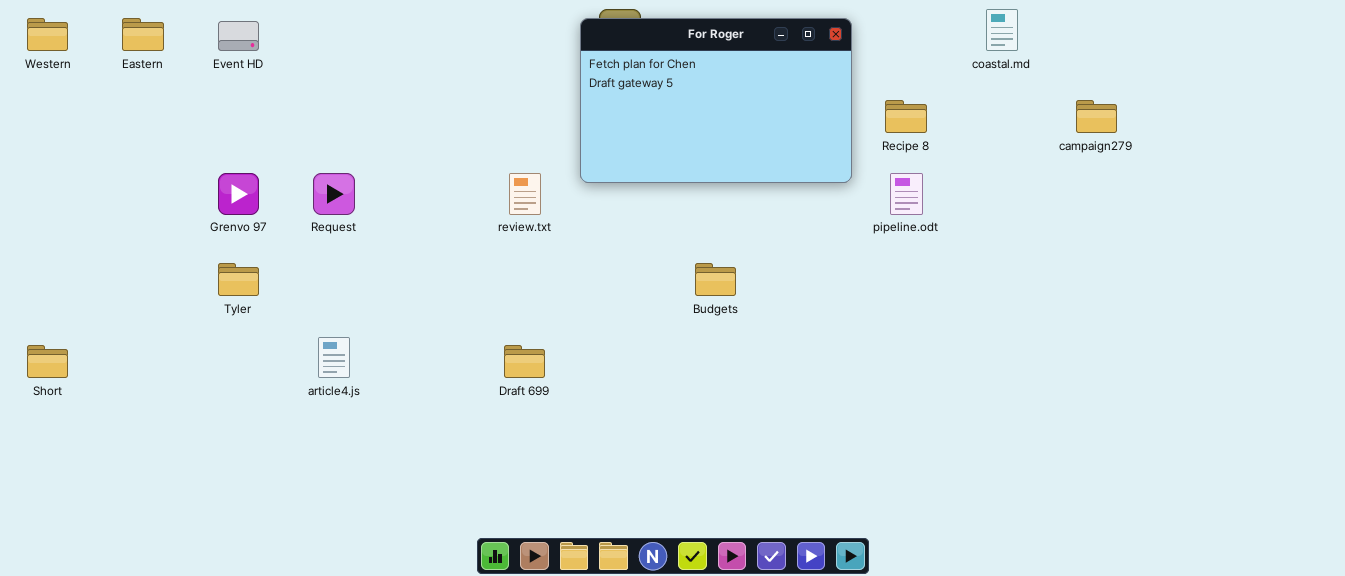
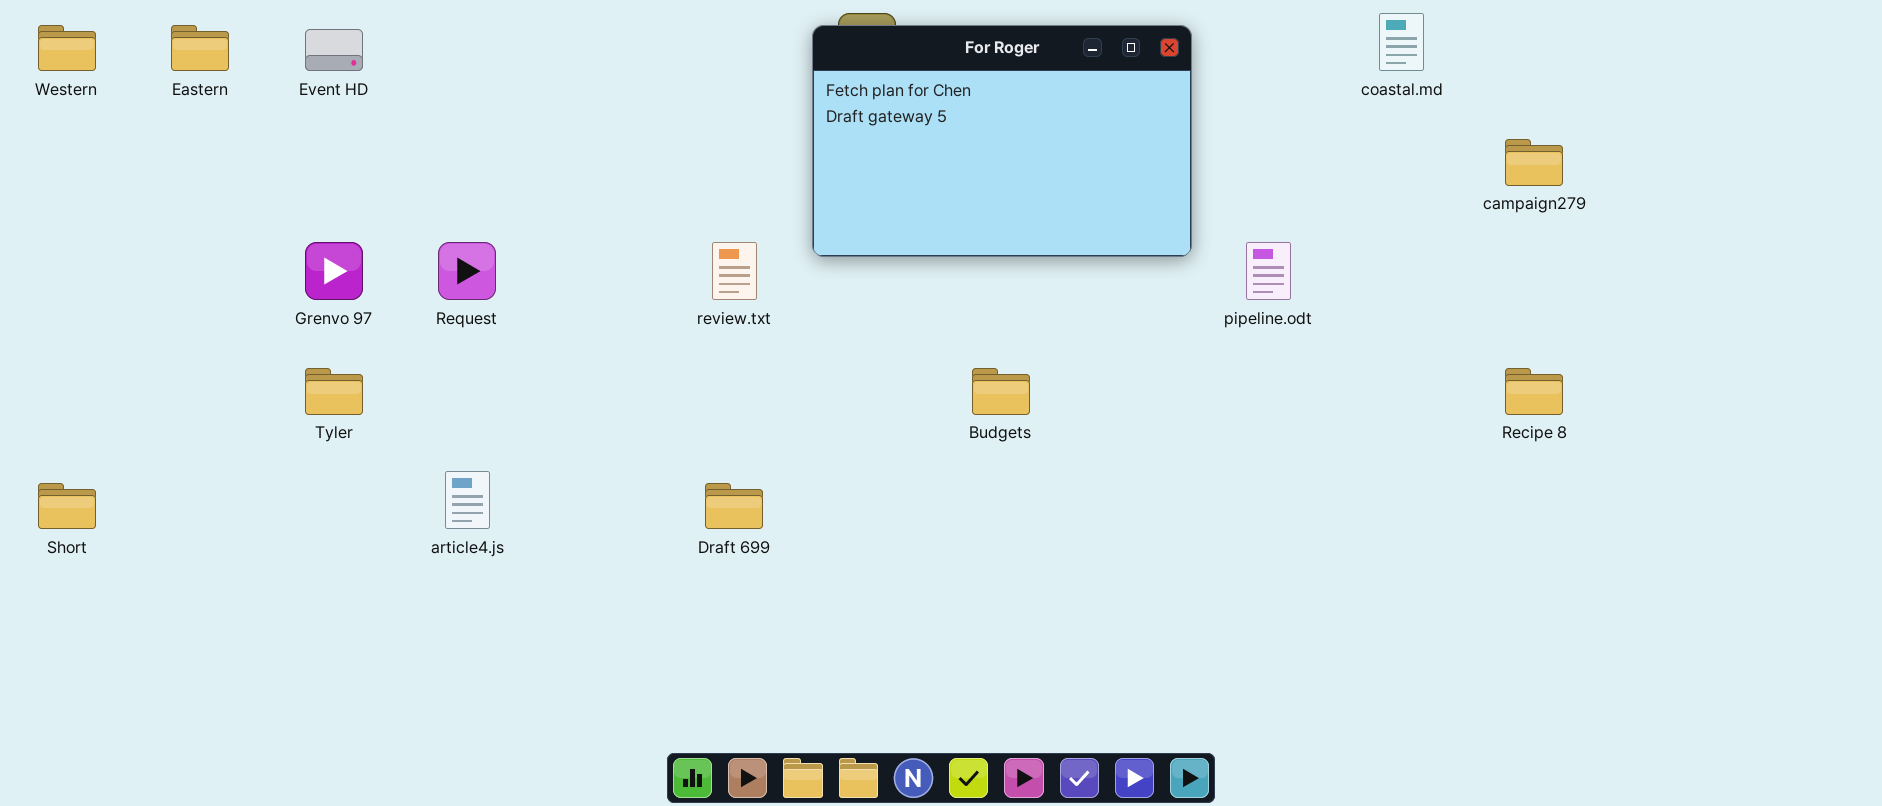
Recipe 8: [885,100,927,133] -> [1505,368,1563,415], moved

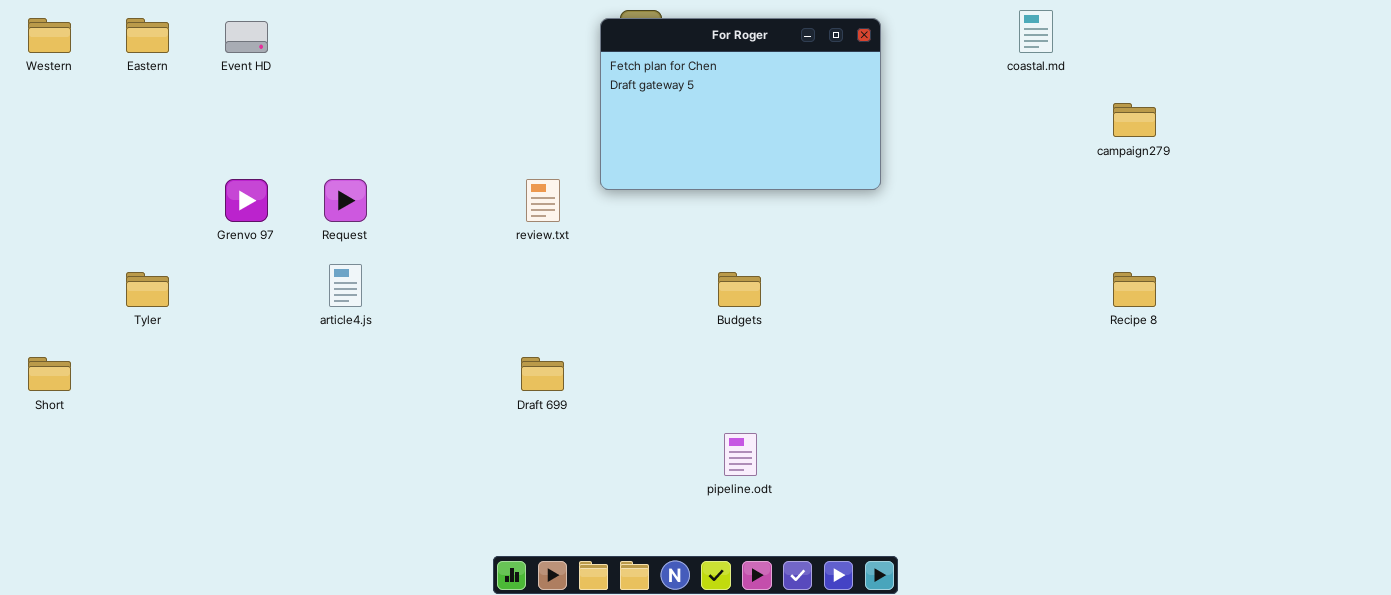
pipeline.odt: [1246,242,1291,300] -> [724,433,757,476], moved
Tyler: [305,368,363,415] -> [126,272,169,307], moved
article4.js: [445,471,490,529] -> [329,264,362,307], moved

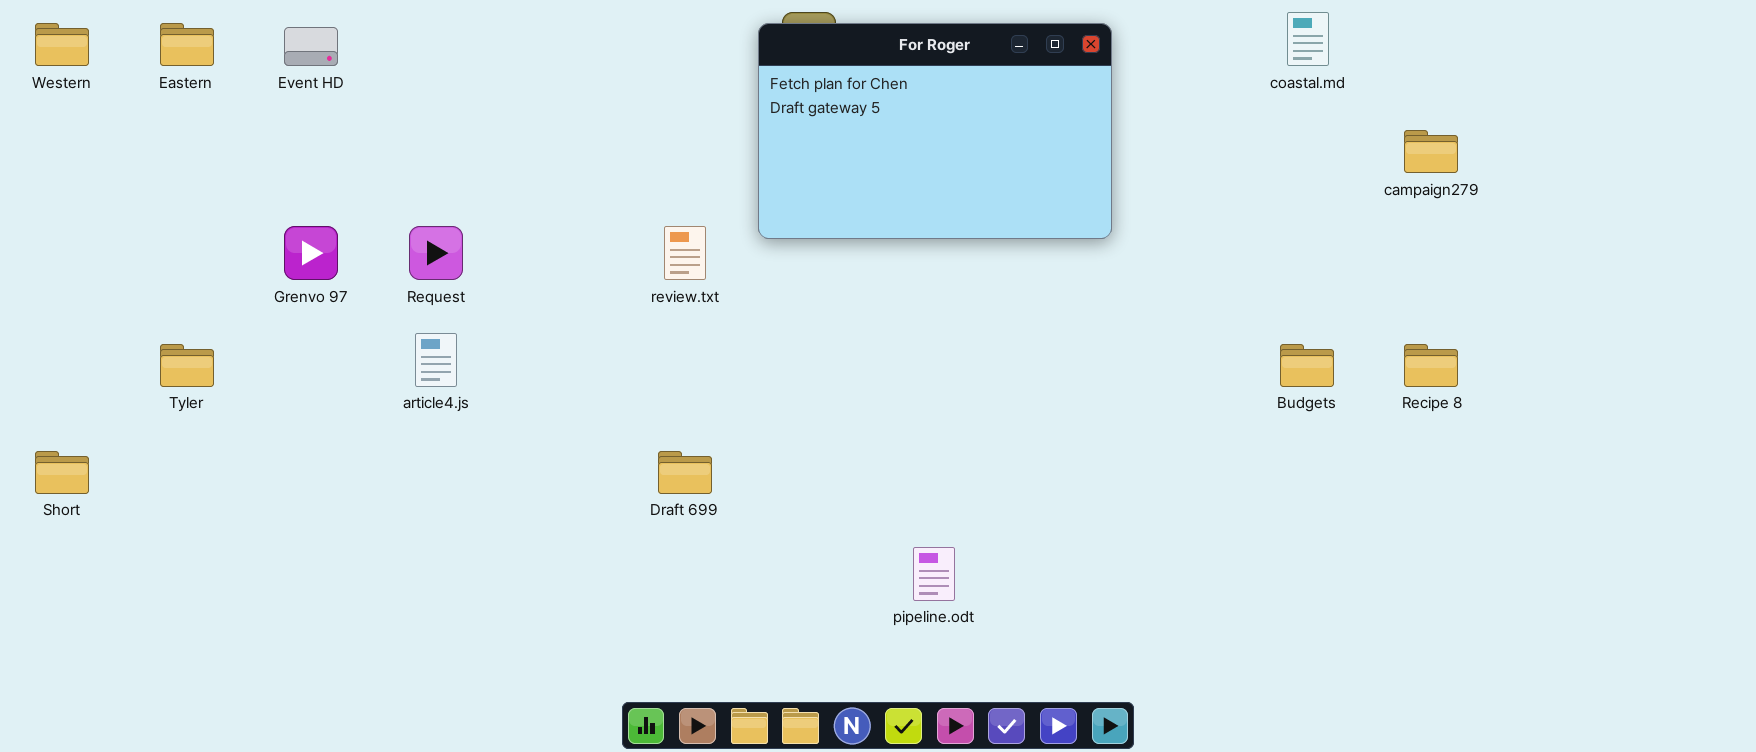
Budgets: [718,272,761,307] -> [1280,344,1334,387], moved

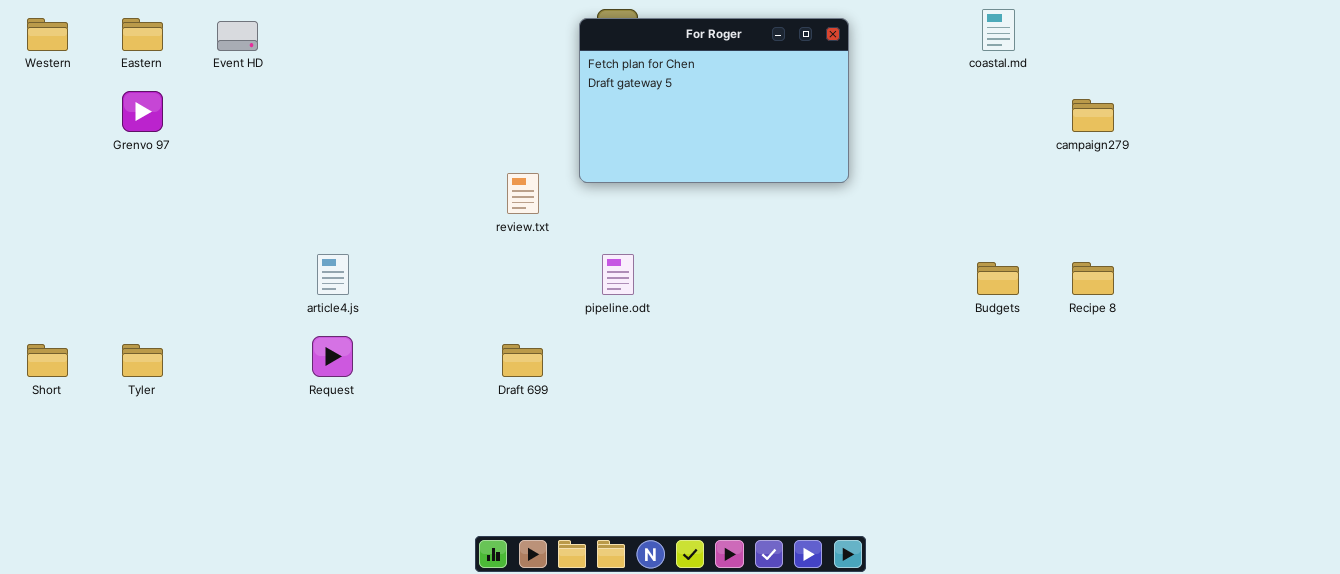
Grenvo 97: [284,226,338,280] -> [122,91,163,132], moved
Request: [409,226,463,280] -> [312,336,353,377], moved
Tyler: [160,344,214,387] -> [122,344,163,377], moved
pipeline.odt: [913,547,955,601] -> [602,254,634,295], moved

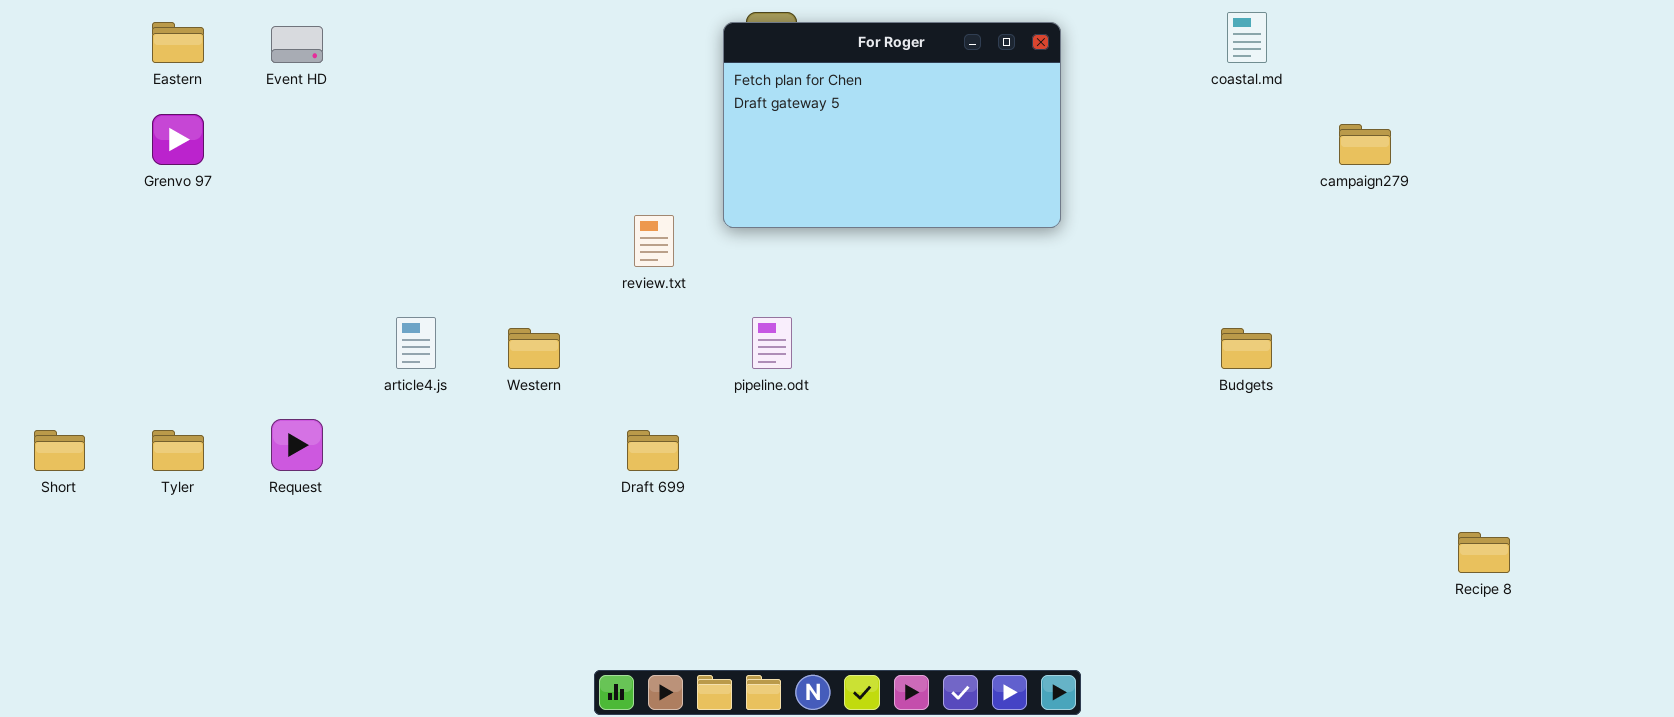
Western: [27,18,68,51] -> [508,328,560,369], moved
Recipe 8: [1072,262,1114,295] -> [1458,532,1510,573], moved
Request: [312,336,353,377] -> [271,419,323,471], moved

